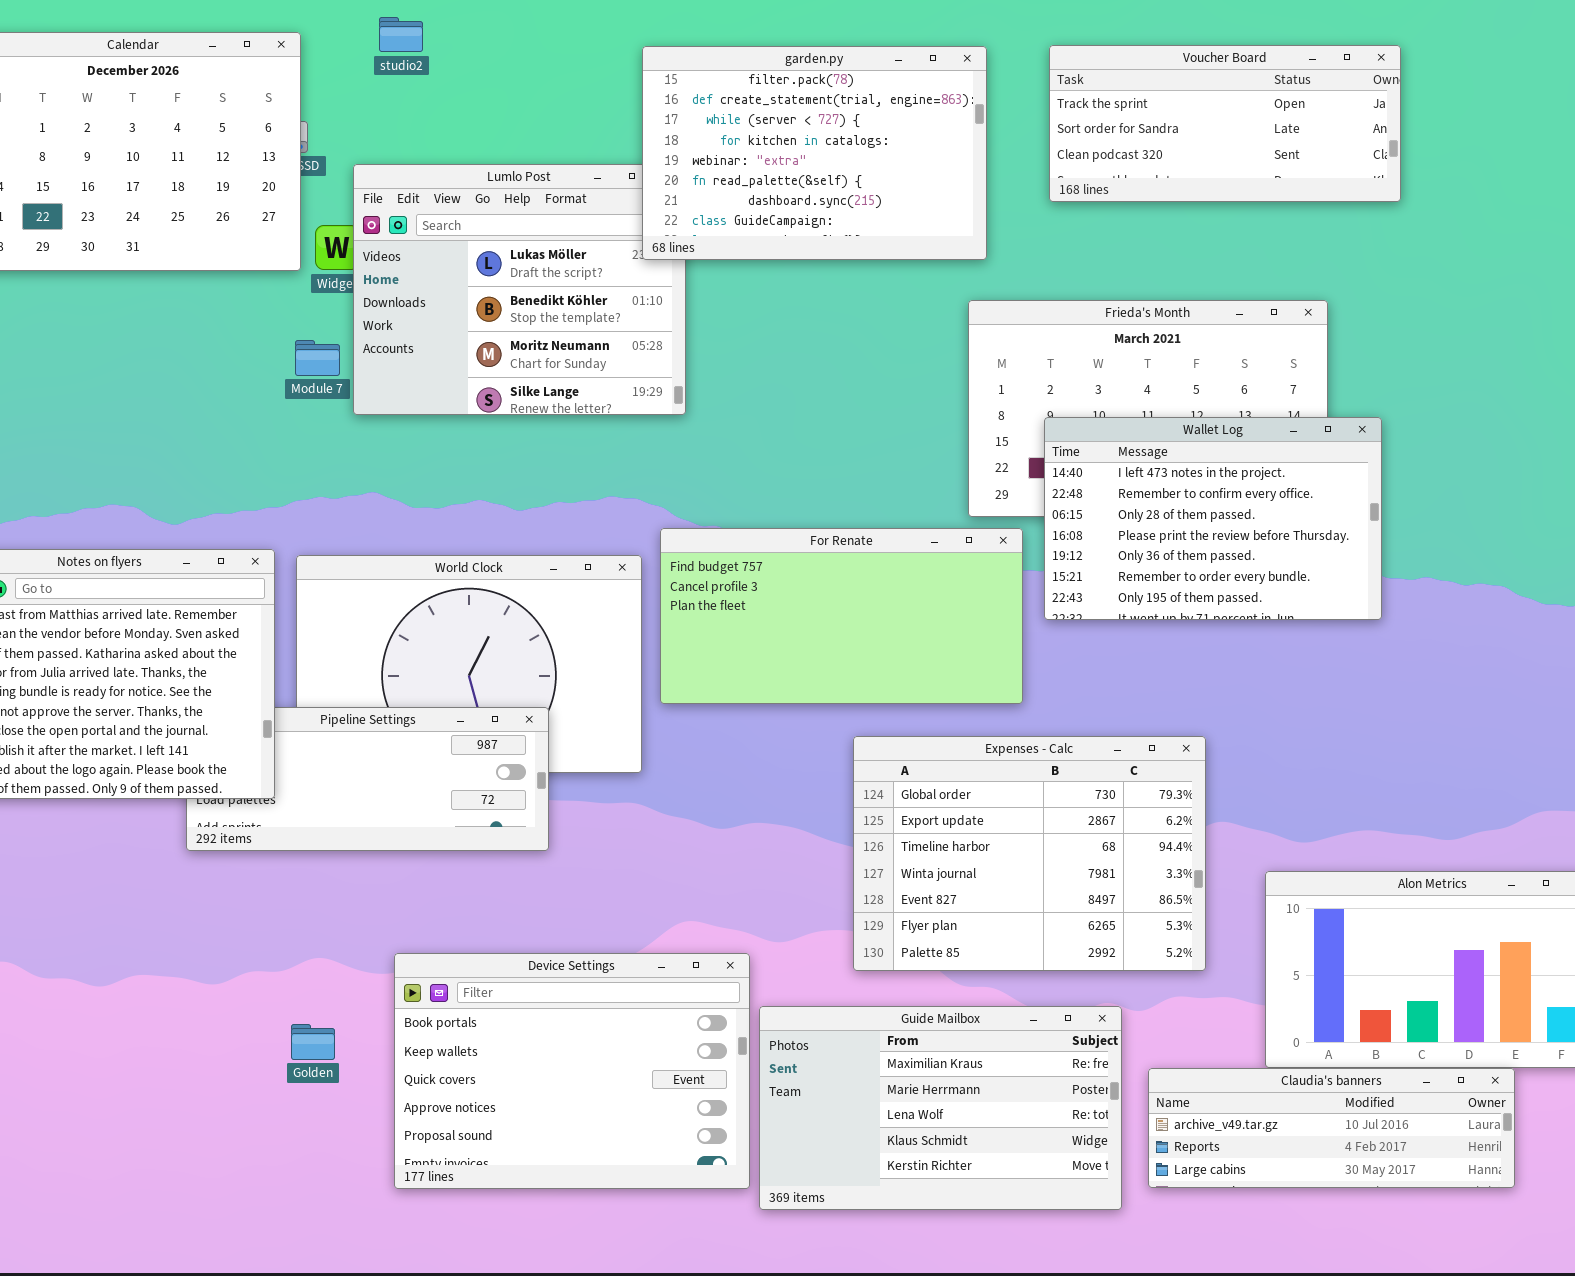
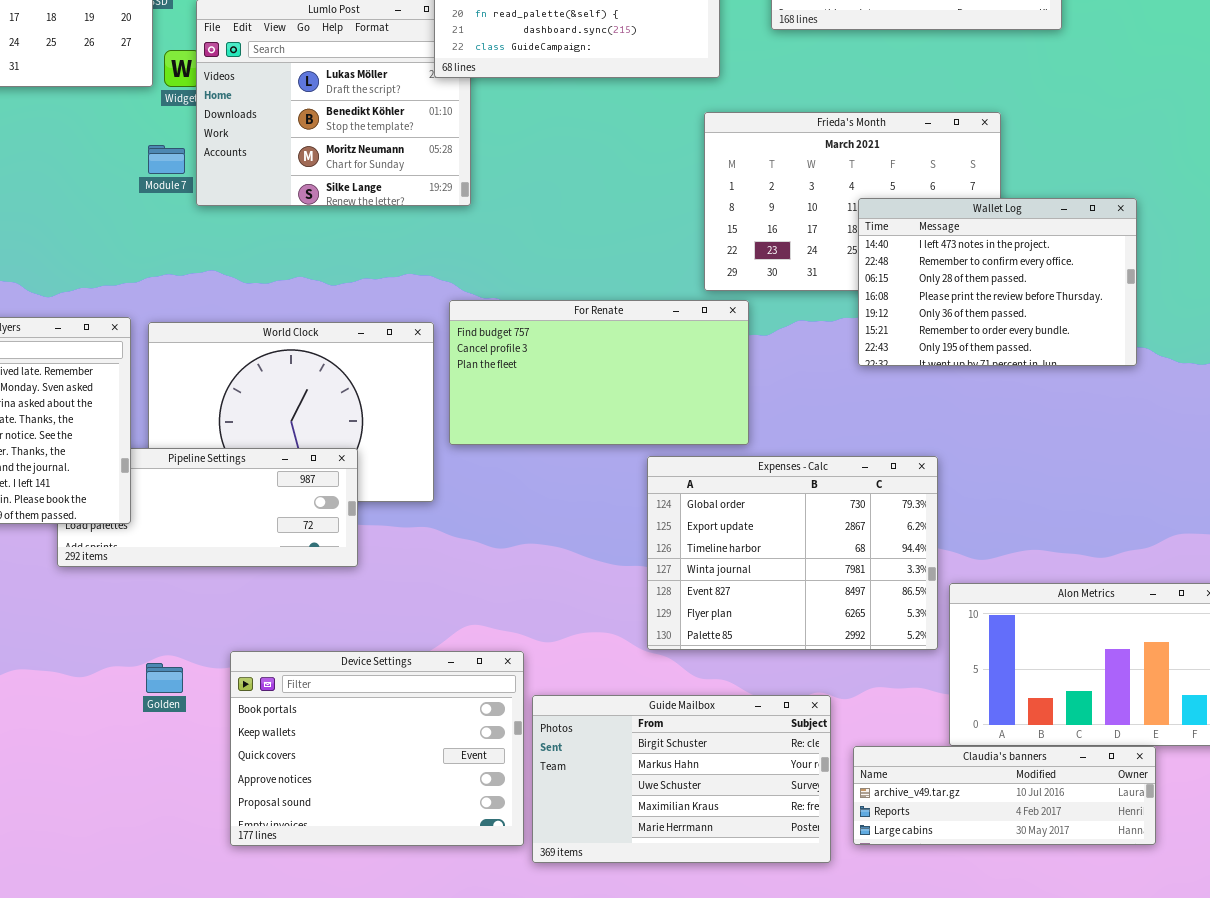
Wallet Log: [1044,417,1382,620] -> [858,198,1137,366], moved
Expenses - Calc: [853,736,1206,971] -> [647,456,938,650], moved
Guide Mailbox: [759,1006,1122,1210] -> [532,695,831,863], scrolled up 3 rows
Golden: [291,1024,335,1060] -> [146,663,183,693], moved

